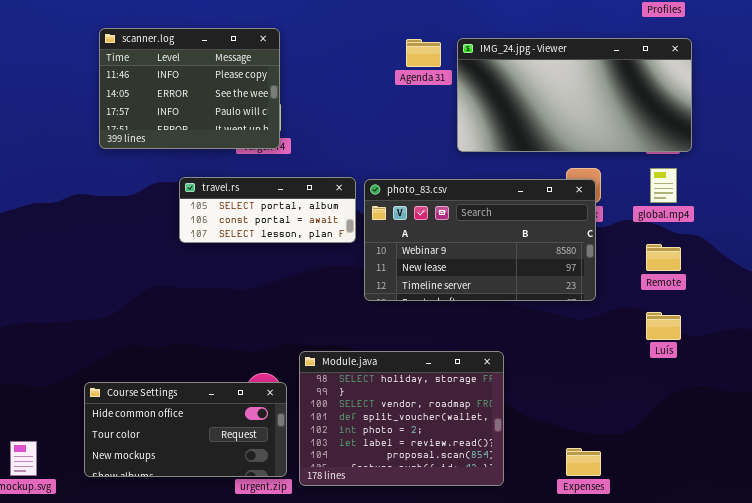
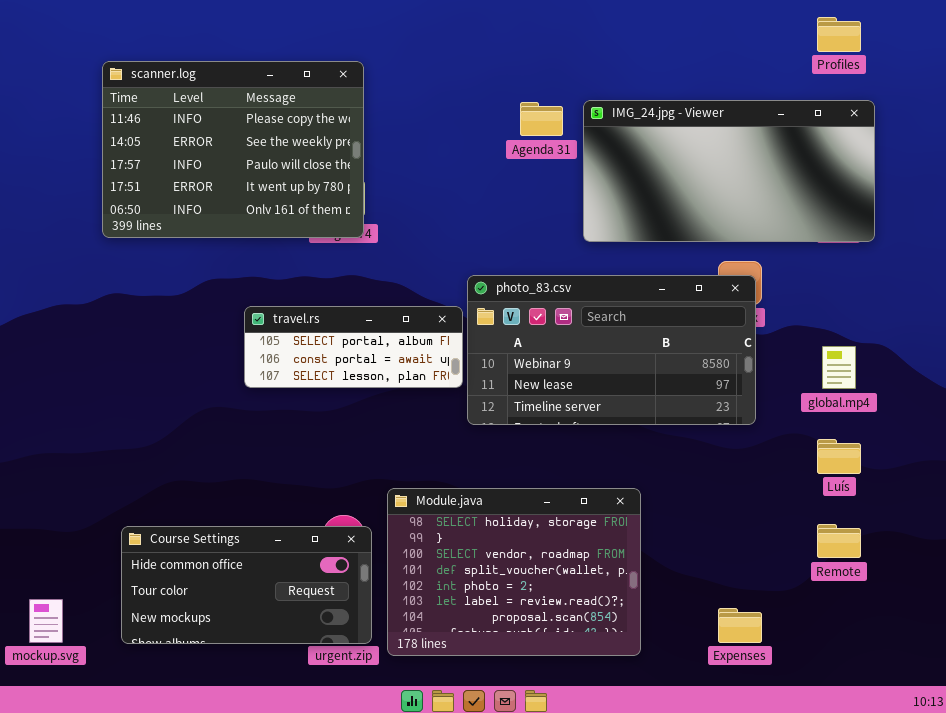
scanner.log: [99,28,280,149] -> [102,61,364,238], resized
global.mp4: [650,168,677,203] -> [822,346,856,389], moved
travel.rs: [179,177,356,243] -> [244,306,463,388], moved
Remote: [646,244,681,271] -> [817,524,861,558], moved

